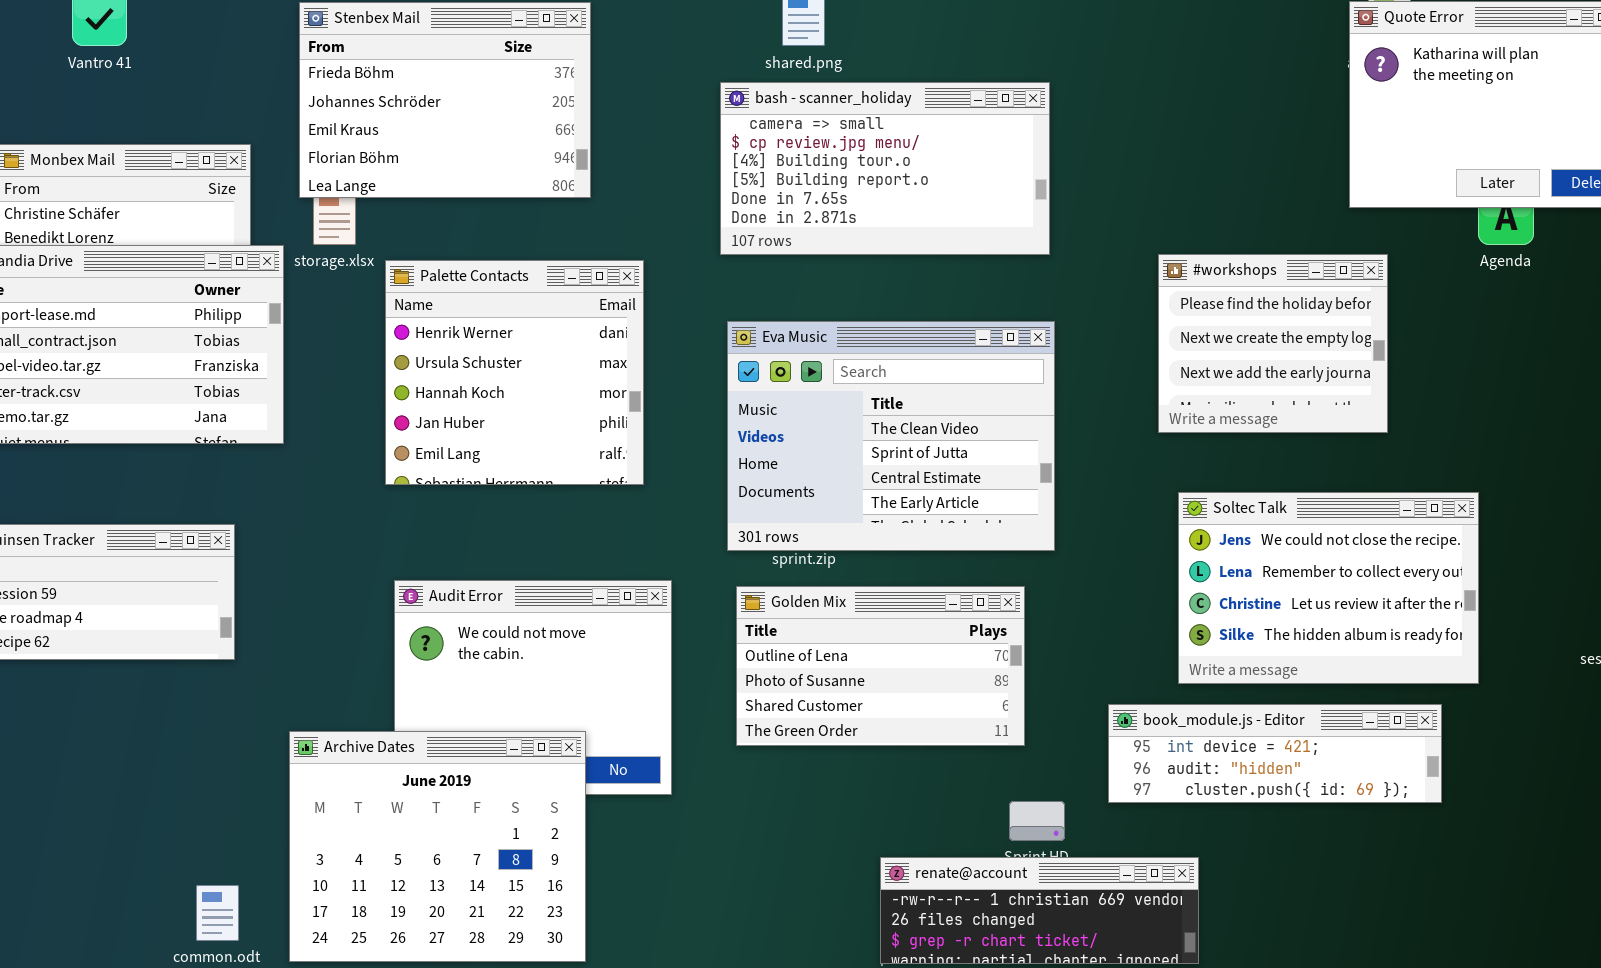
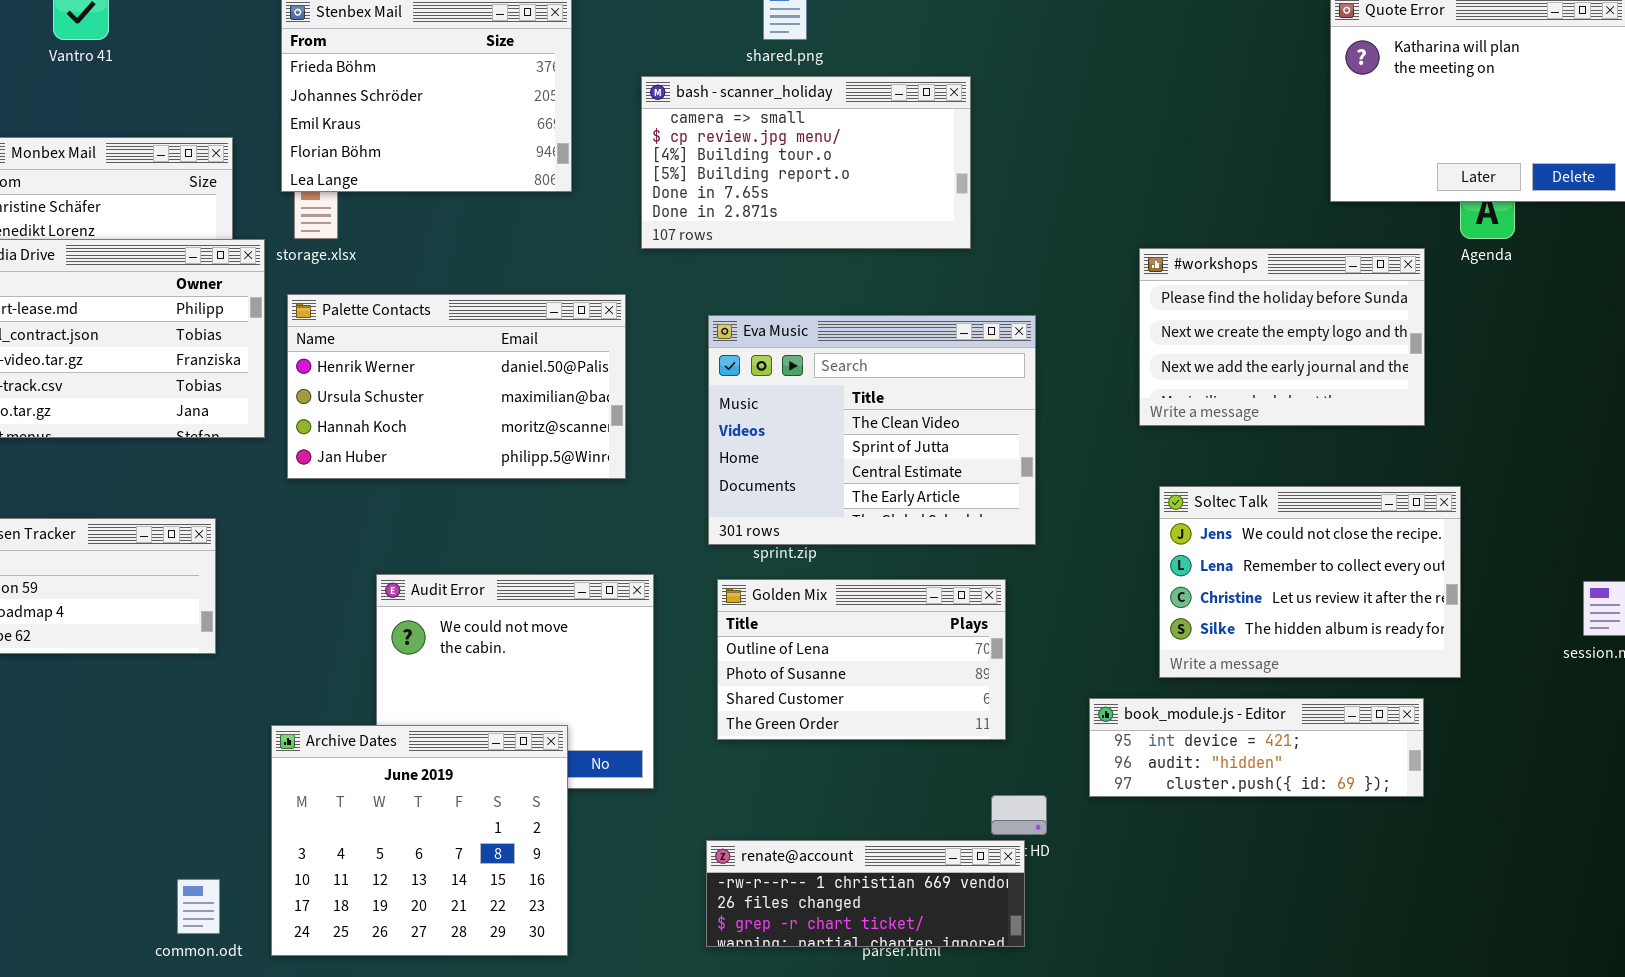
bash - scanner_holiday: [720,82,1050,255] -> [641,76,971,249], moved
#workshops: [1158,254,1388,433] -> [1139,248,1425,426], resized
Palette Contacts: [385,260,644,485] -> [287,294,626,479], resized
renate@account: [880,857,1199,964] -> [706,840,1025,947], moved

